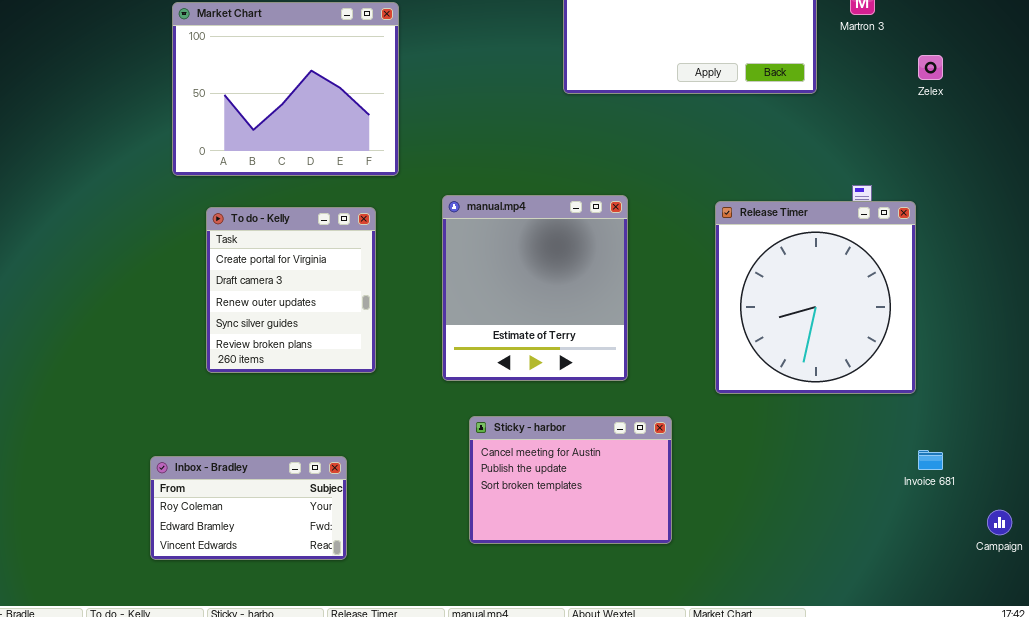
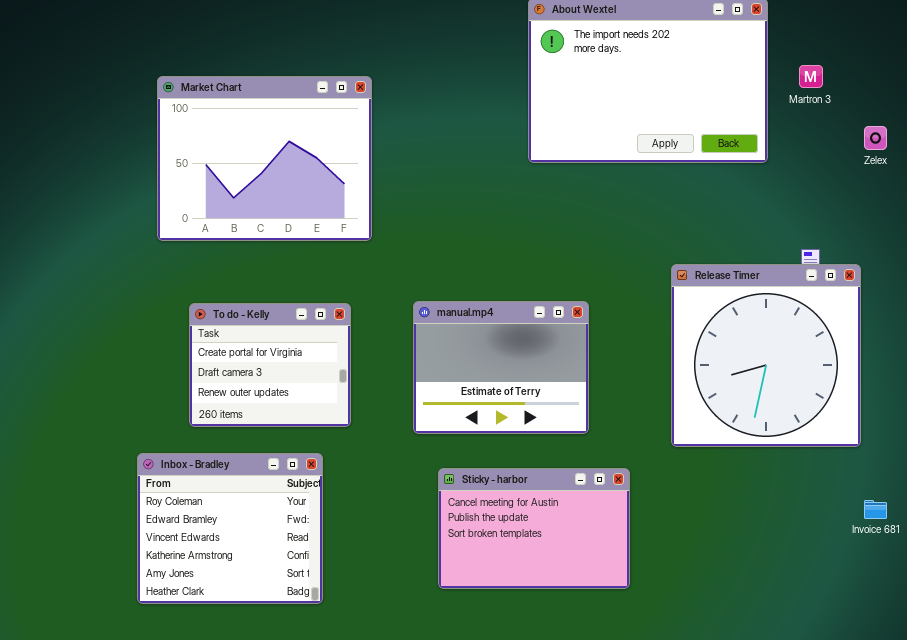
manual.mp4: [442,195,628,381] -> [413,301,589,434], resized
To do - Kelly: [206,207,376,373] -> [189,303,351,427], resized
Inbox - Bradley: [150,456,347,560] -> [137,453,323,604], resized

